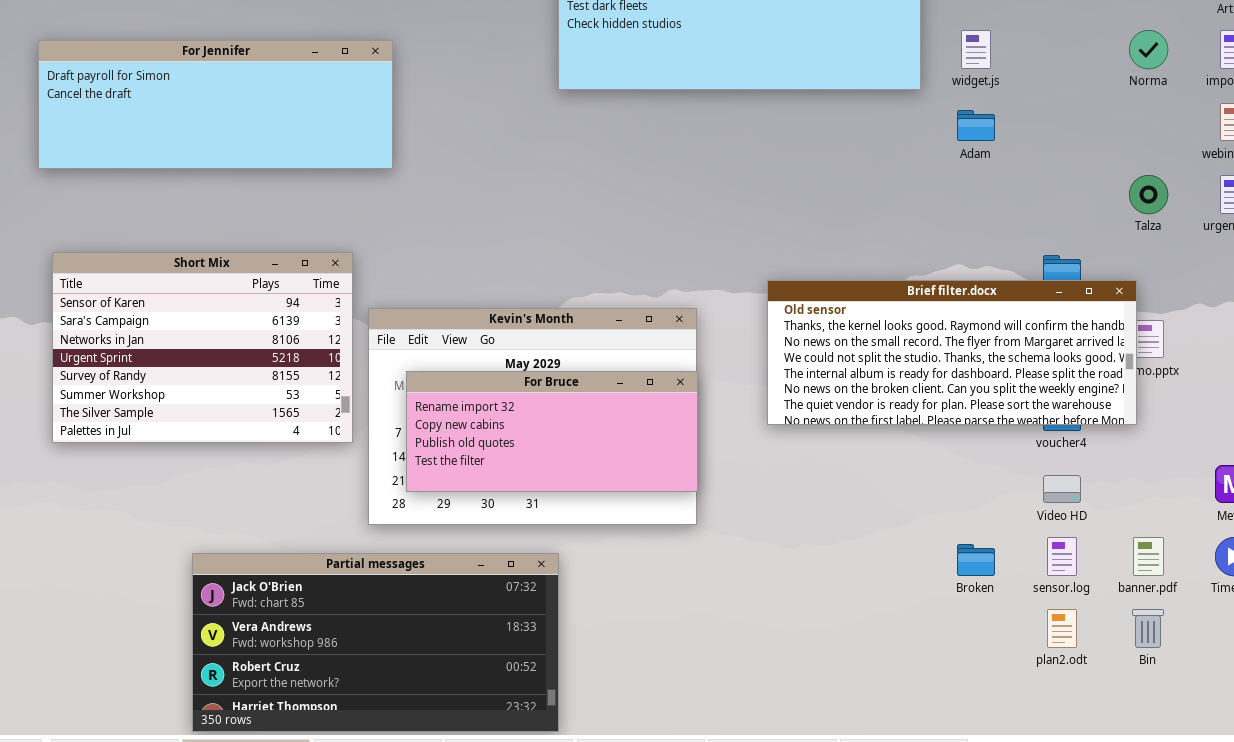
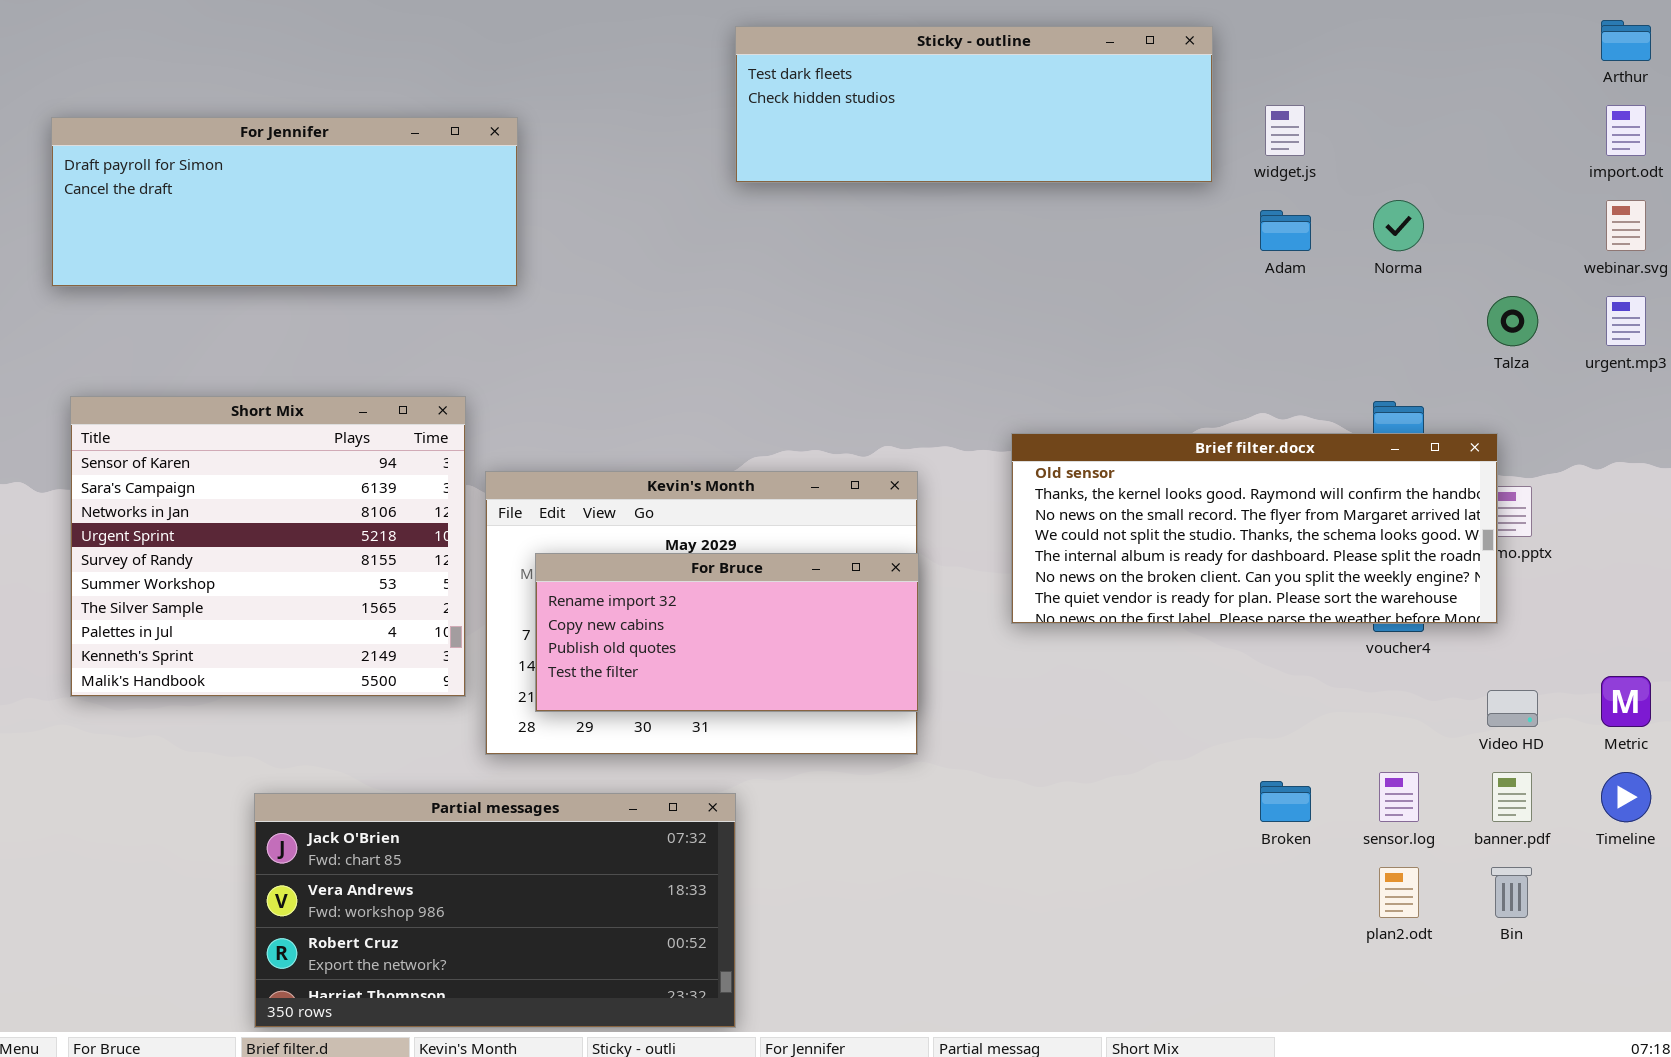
Norma: [1129,30,1168,69] -> [1373,200,1424,251], moved
Short Mix: [52,252,353,443] -> [70,396,466,697], resized
Video HD: [1043,475,1081,503] -> [1487,690,1538,727], moved

